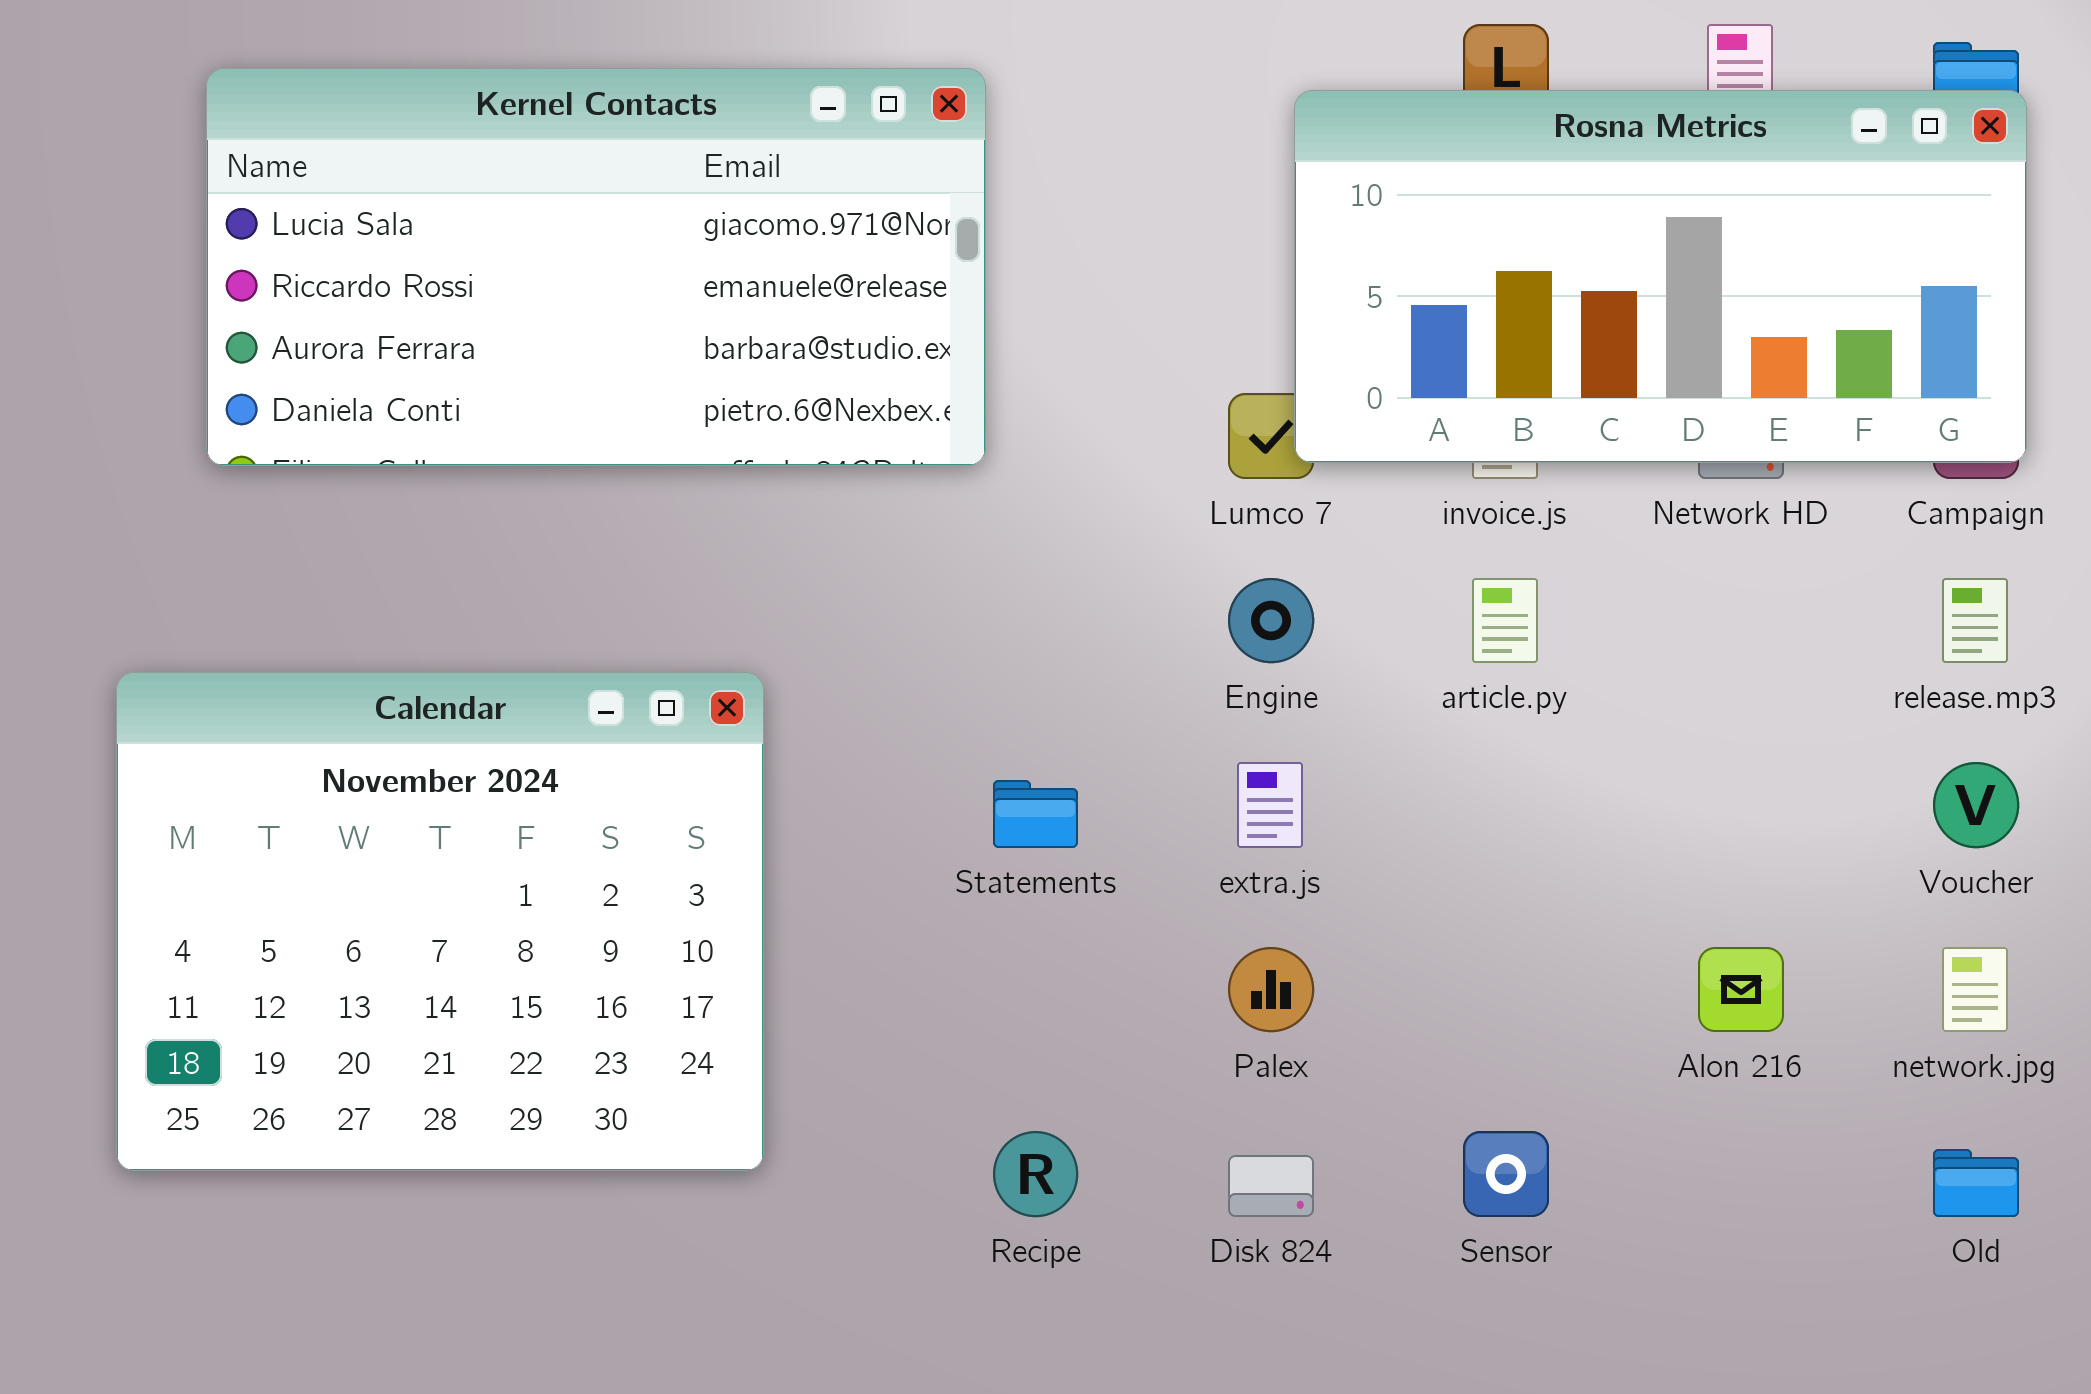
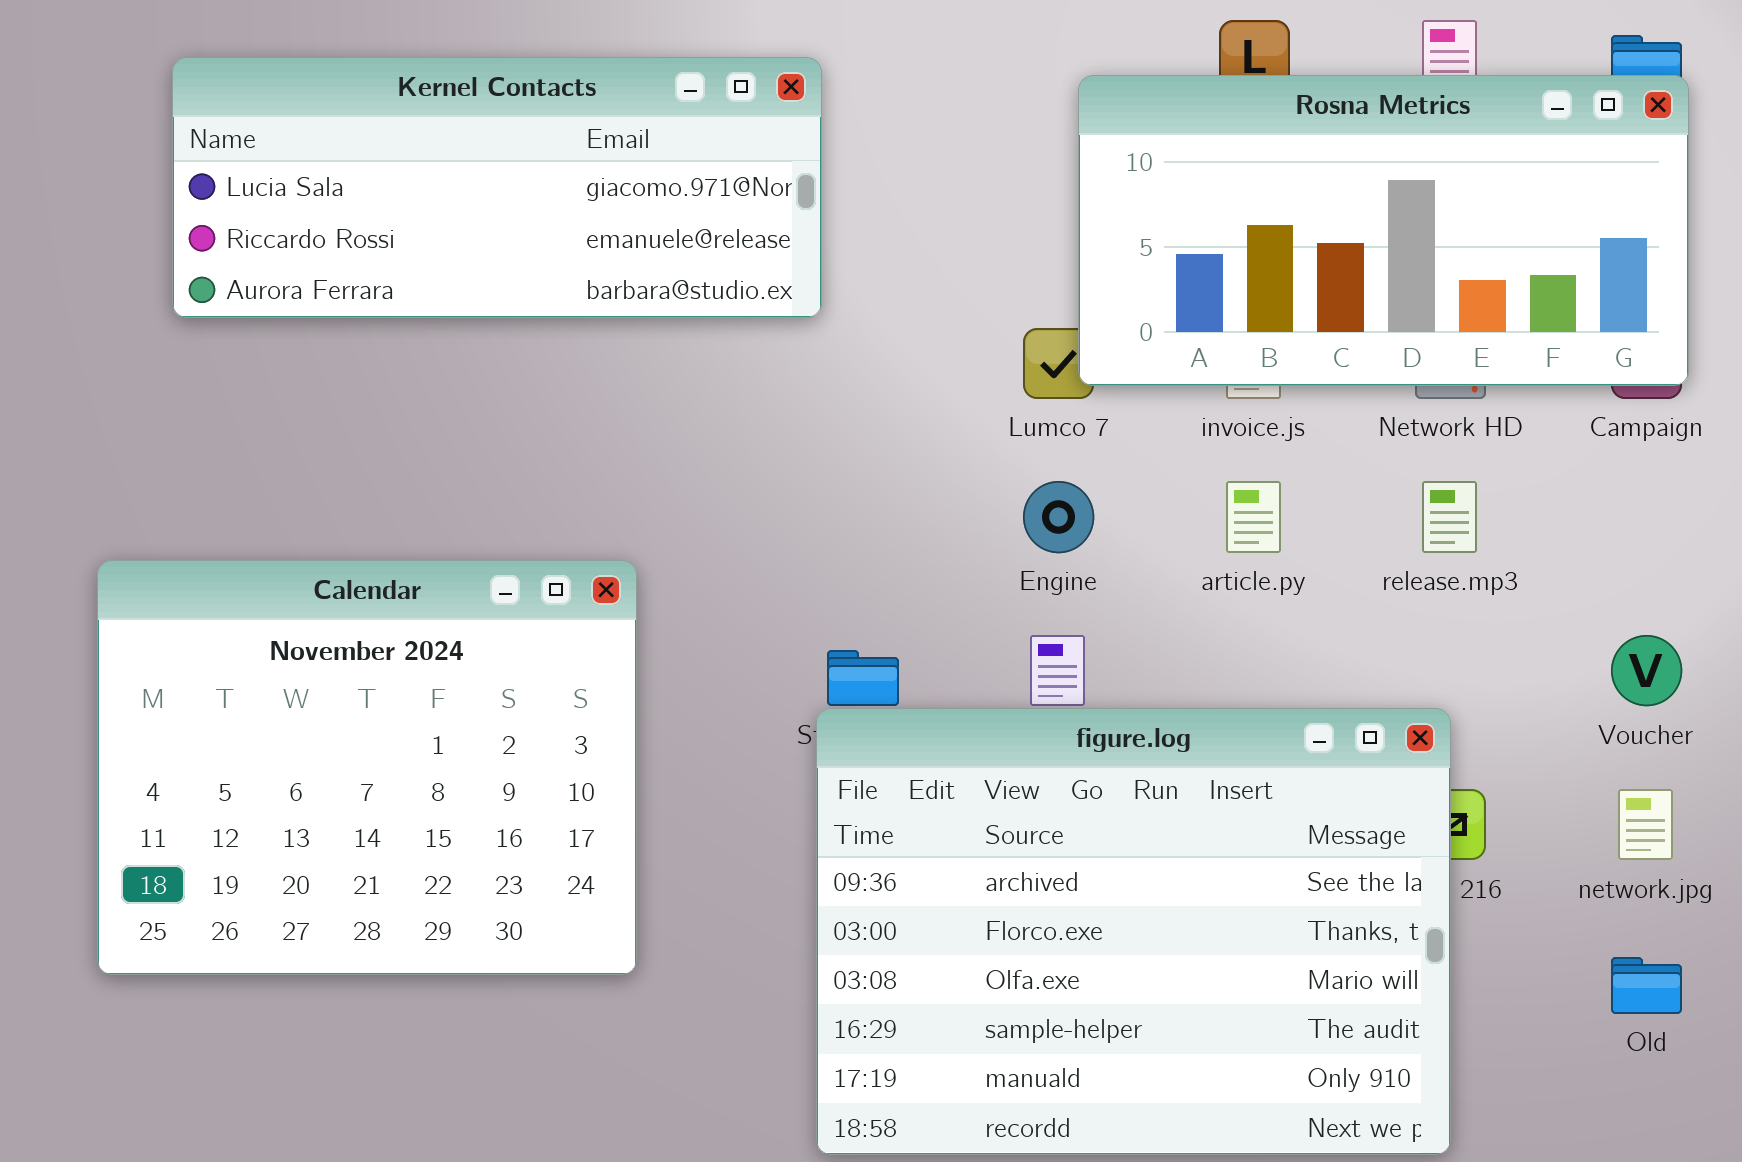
Kernel Contacts: [206,68,986,466] -> [172,57,822,318], resized
release.mp3: [1942,578,2008,663] -> [1422,481,1477,553], moved
figure.log: none -> [816,708,1451,1155], opened

